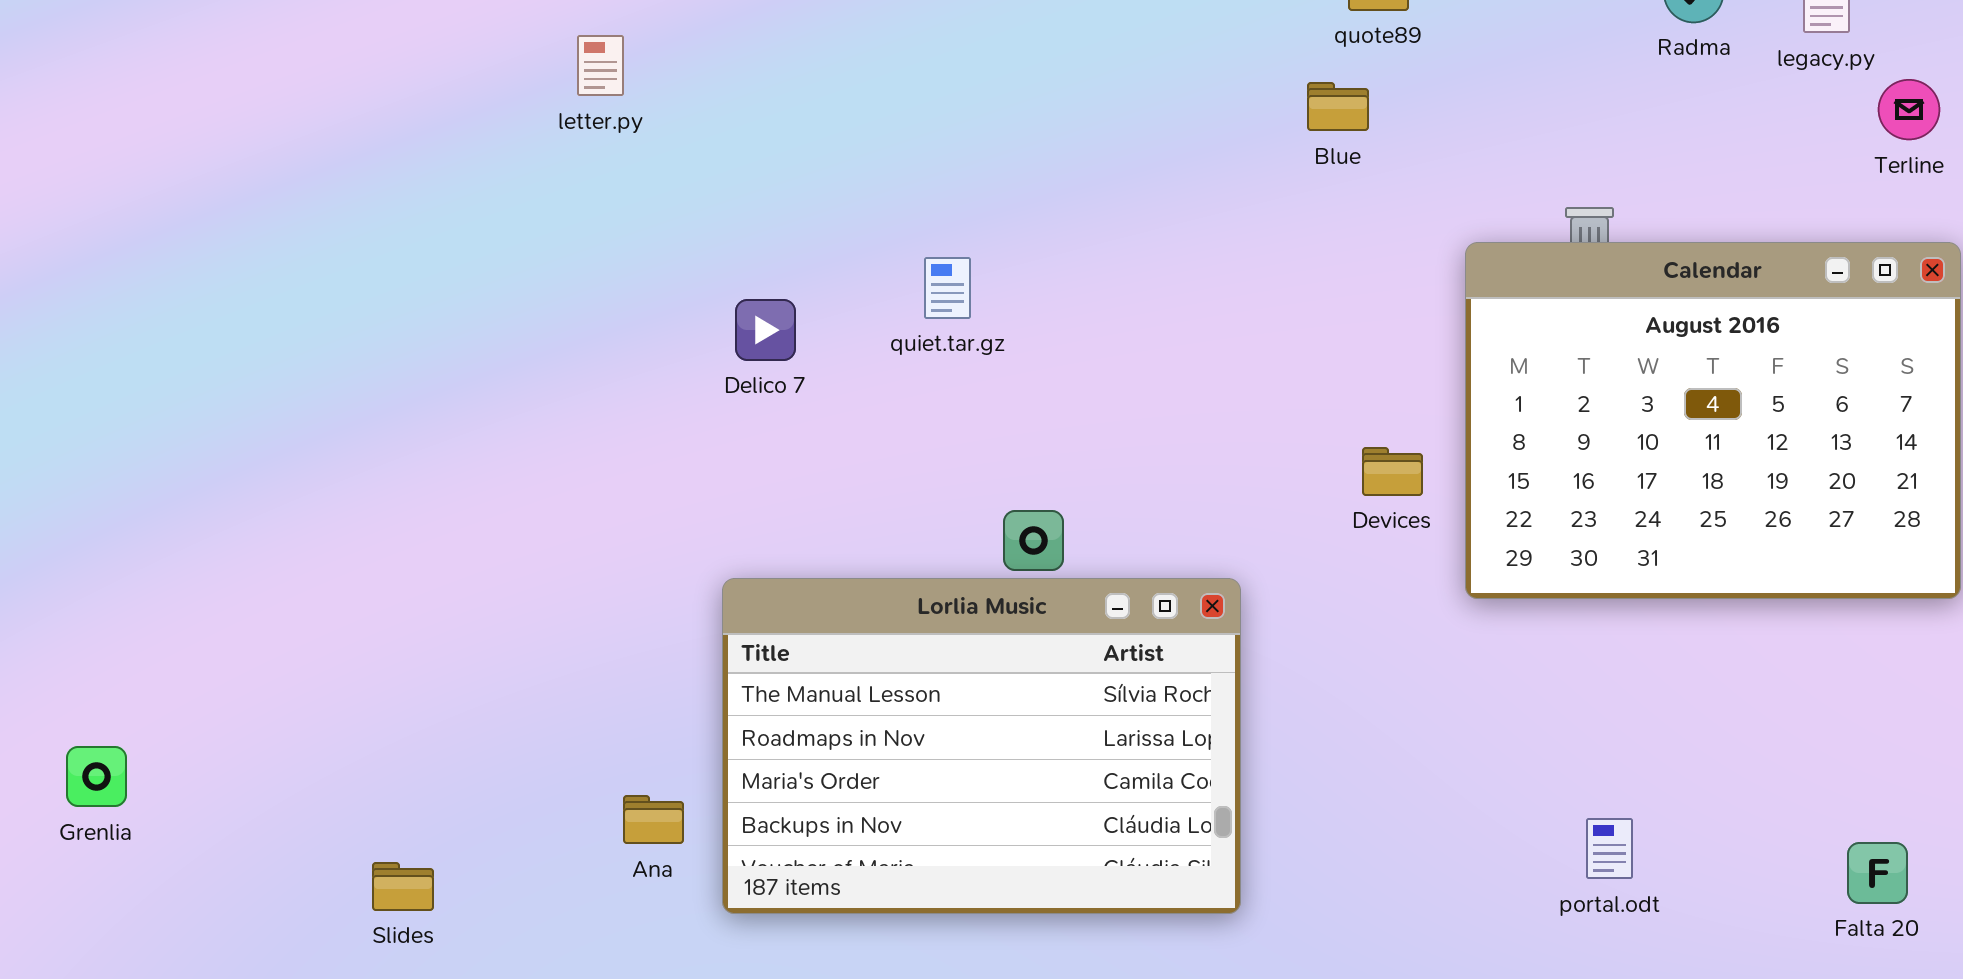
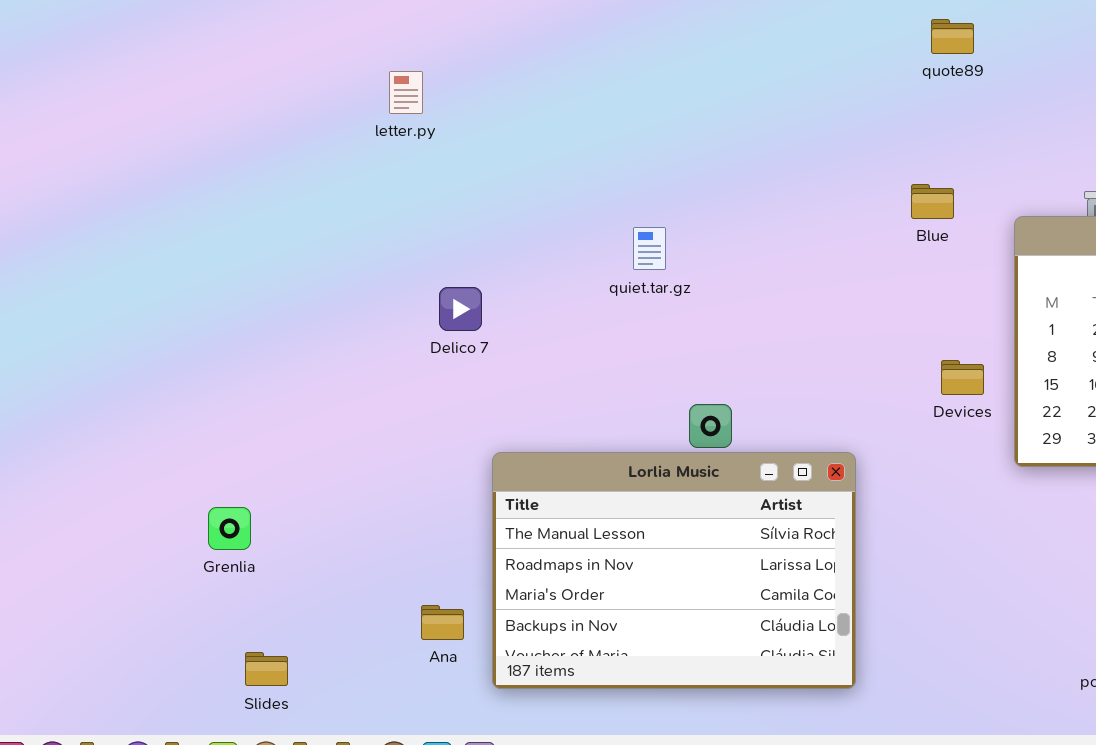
Blue: [1307,82,1369,131] -> [911,184,954,219], moved
Delico 7: [735,299,796,361] -> [439,287,482,331], moved
Grenlia: [66,746,127,807] -> [208,507,251,550], moved

